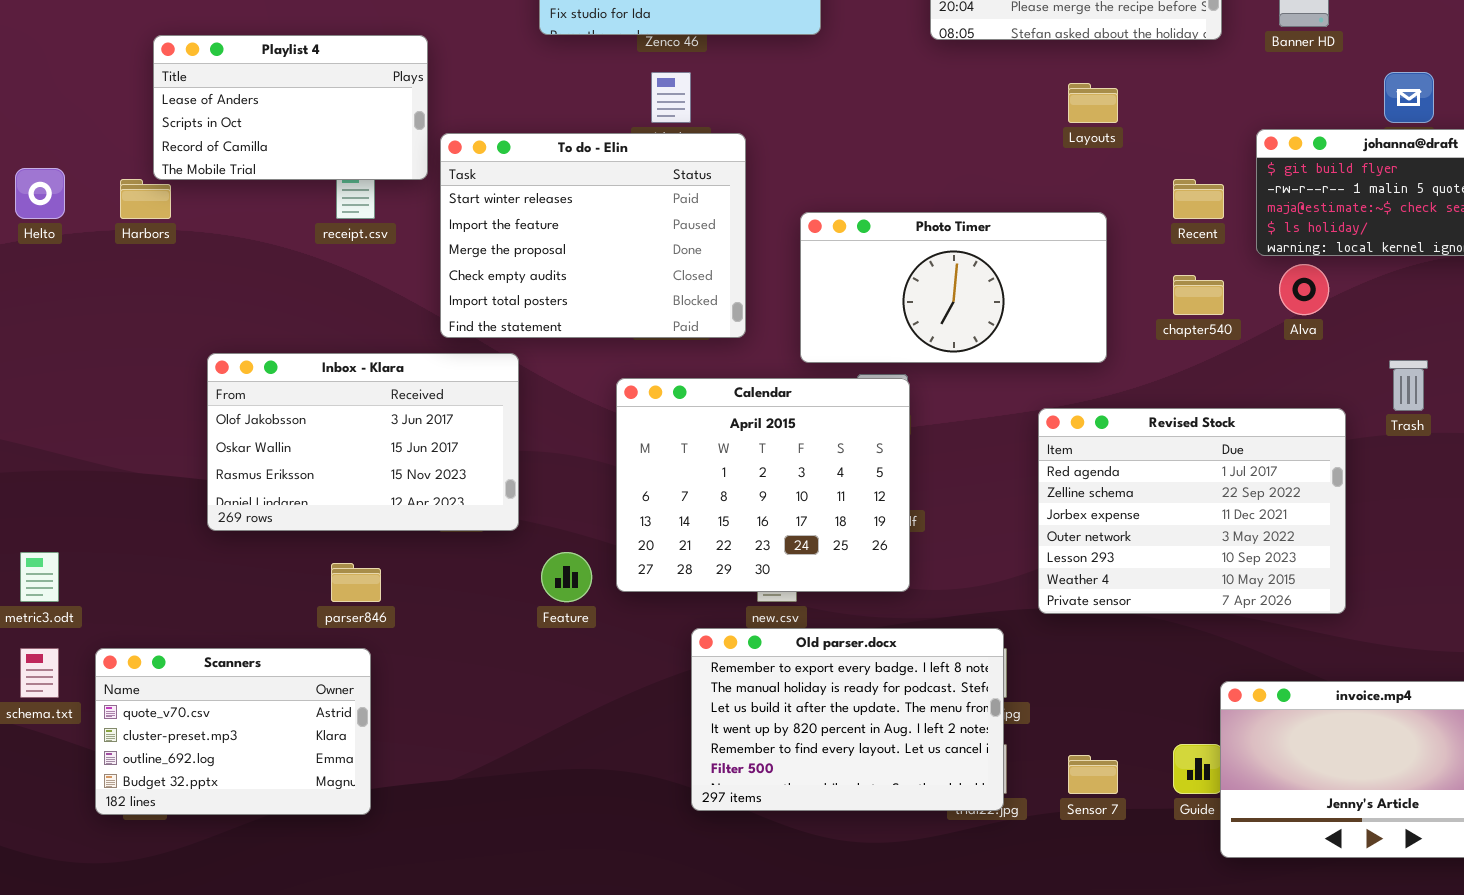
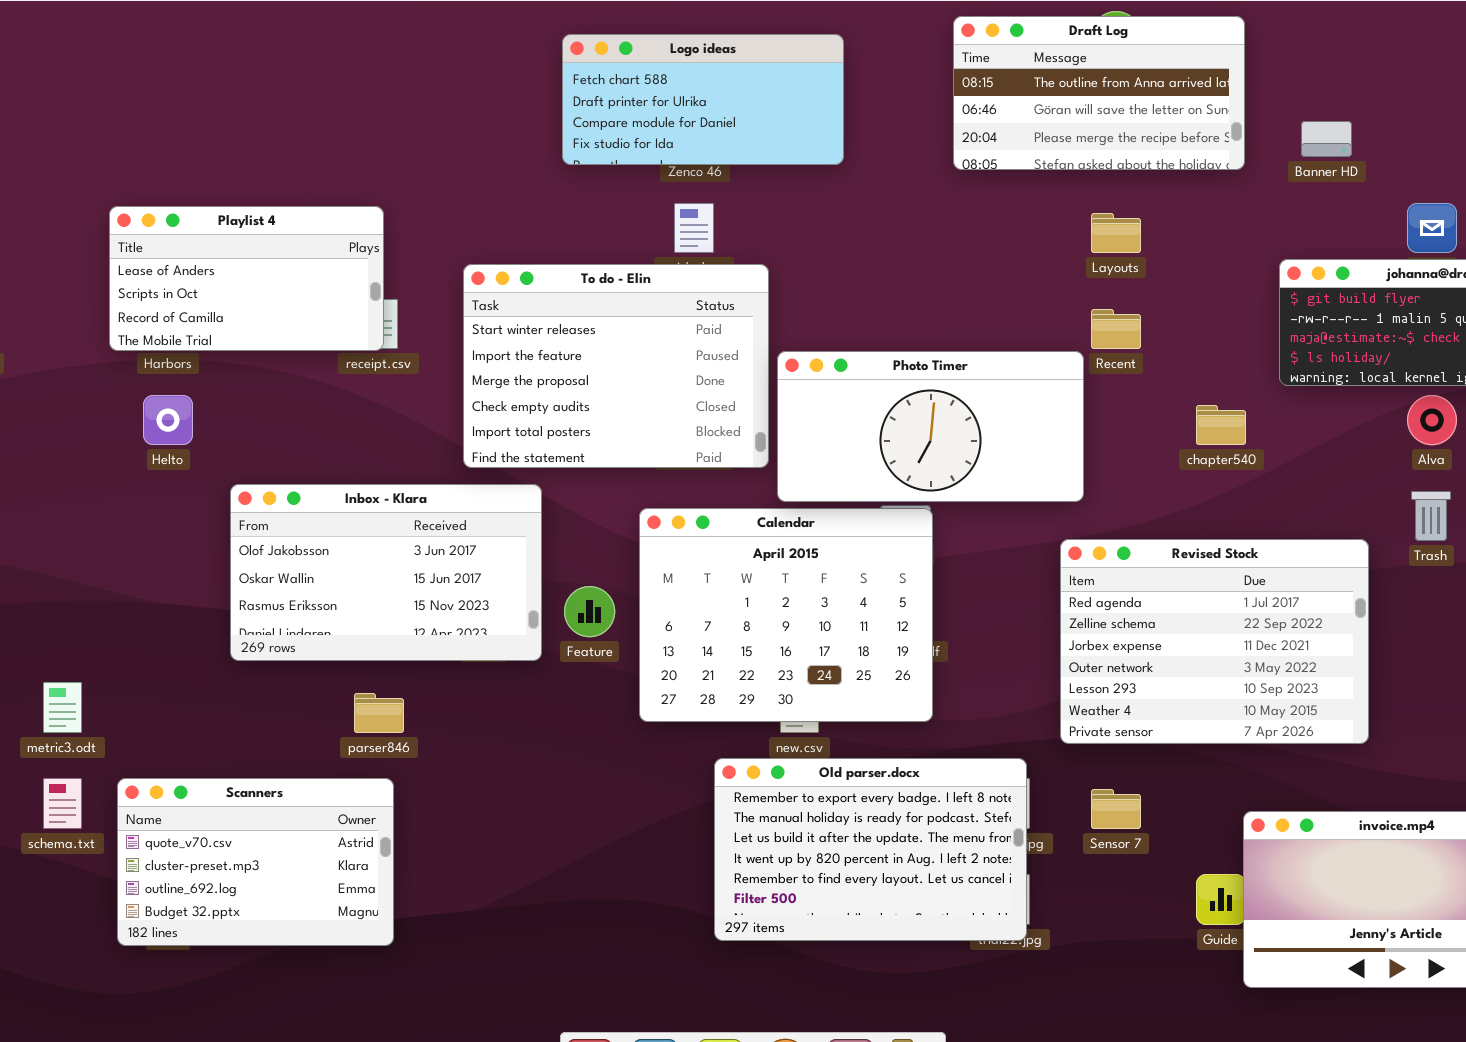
Playlist 4: [153,35,428,180] -> [109,206,384,351], moved
Helto: [15,168,65,219] -> [143,395,193,445], moved
Recent: [1173,179,1224,219] -> [1091,309,1141,349], moved
Photo Timer: [800,212,1107,363] -> [777,351,1084,502], moved
Alva: [1279,264,1329,315] -> [1407,395,1457,445], moved
Feature: [541,552,592,602] -> [564,586,615,637], moved
Sensor 7: [1068,755,1118,794] -> [1091,789,1141,829], moved

